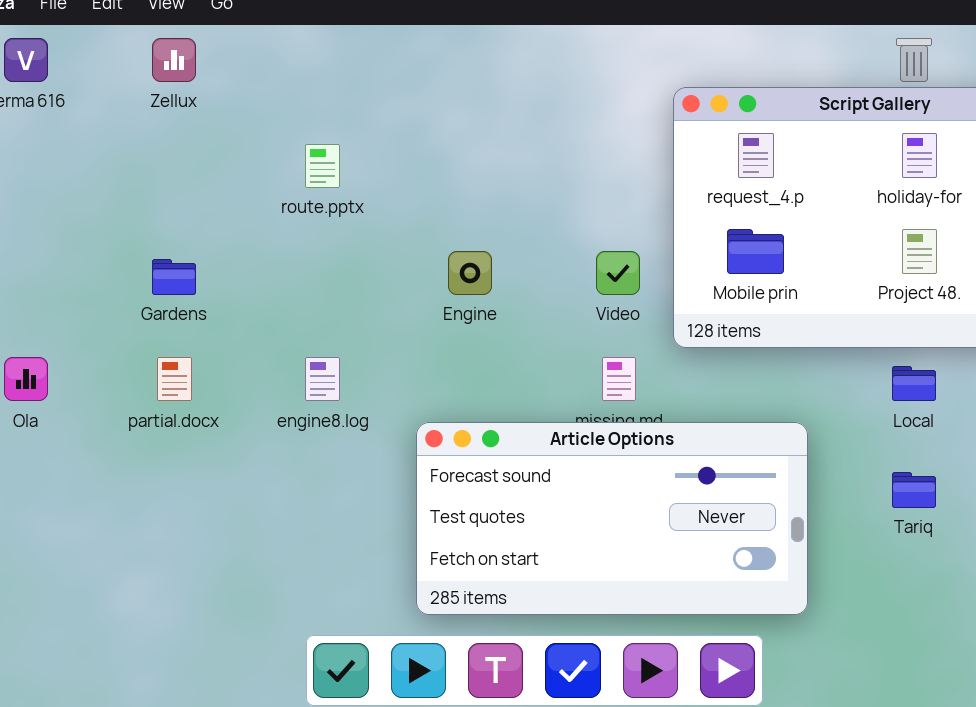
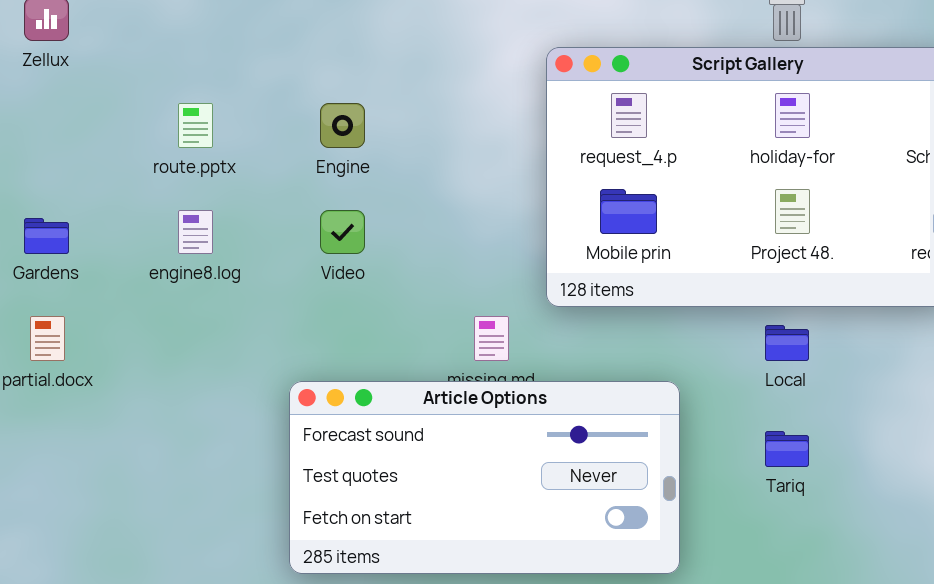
Engine: [448,251,492,295] -> [320,103,365,148], moved
Video: [596,251,640,295] -> [320,210,365,254], moved
engine8.log: [305,357,340,401] -> [178,210,213,254], moved

